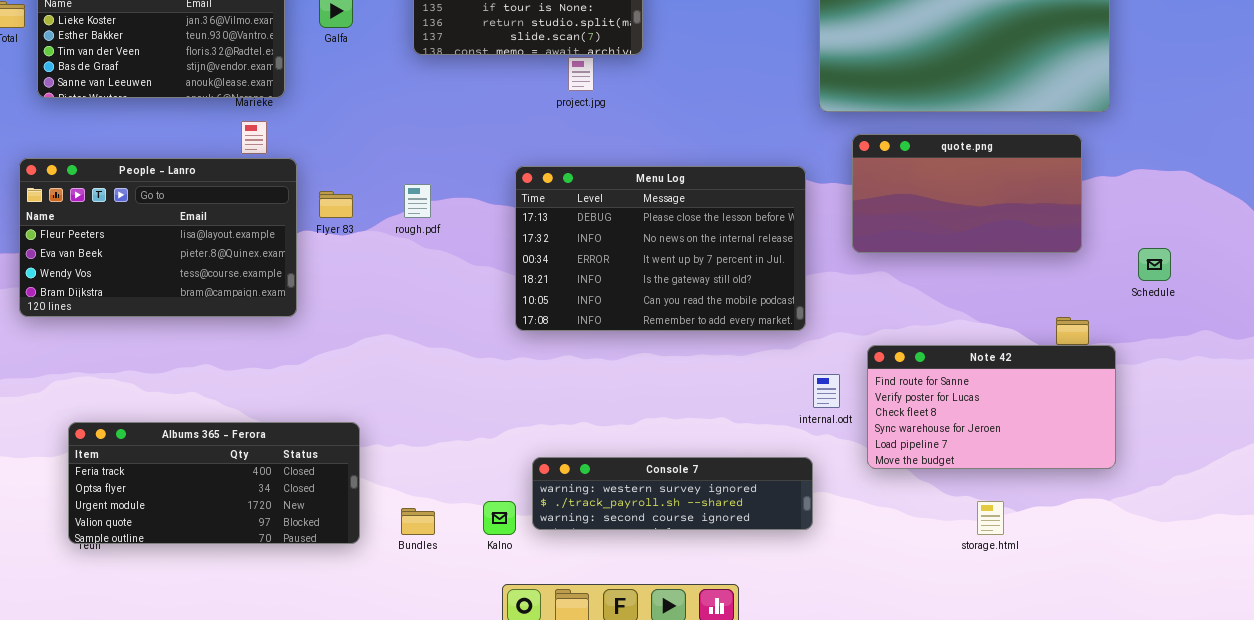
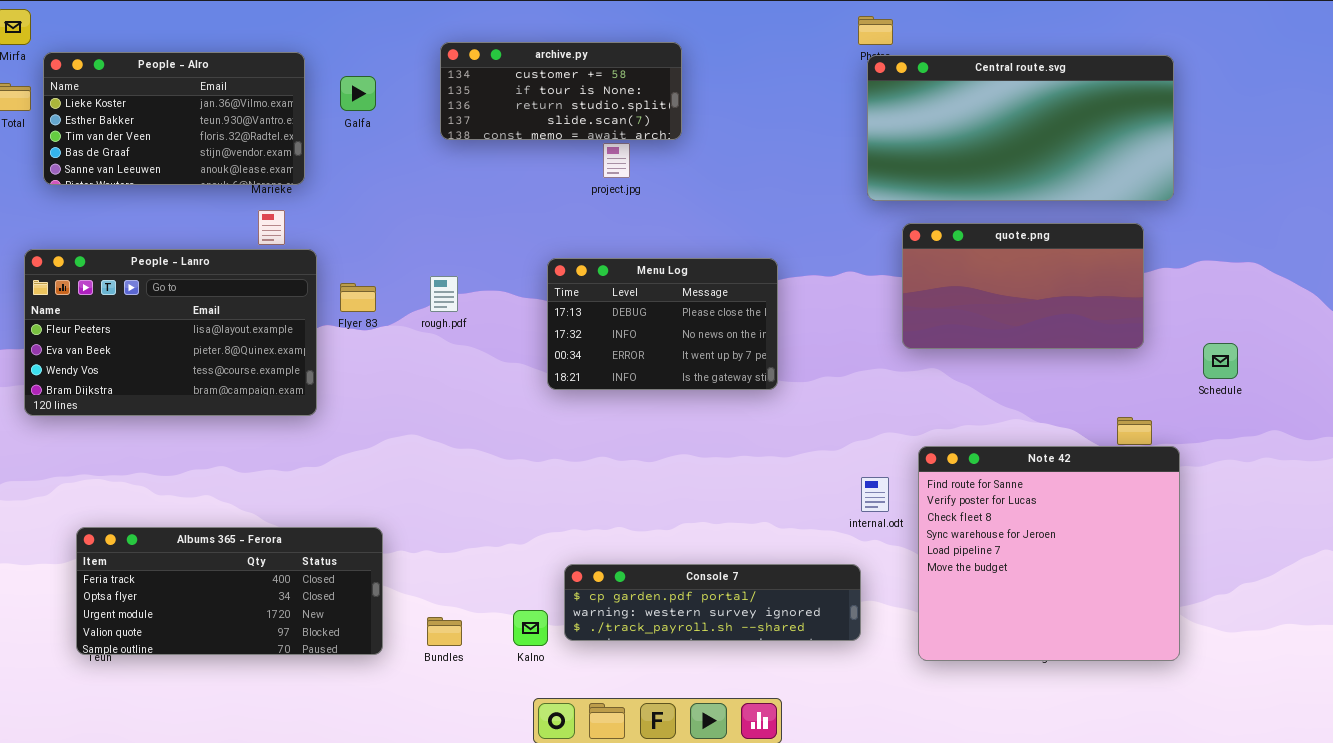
Menu Log: [515,166,806,331] -> [547,258,778,390], resized
Note 42: [867,345,1116,469] -> [918,446,1180,661], resized
Console 7: [532,457,813,530] -> [564,564,861,641], scrolled up 1 row

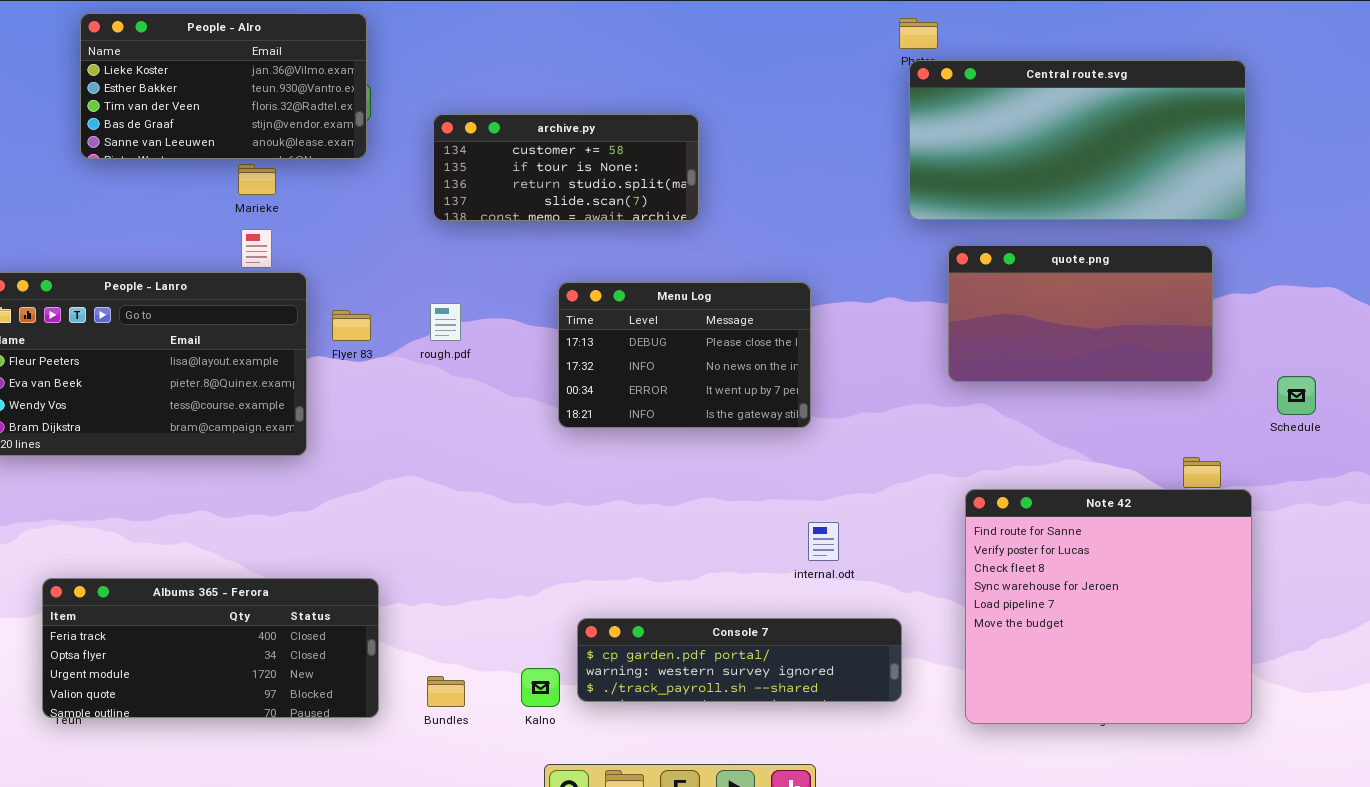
archive.py: [440,42,682,140] -> [433,114,699,221], moved
People - Alro: [43,52,305,185] -> [80,13,367,159], moved
internal.odt: [861,477,889,512] -> [808,522,839,561], moved

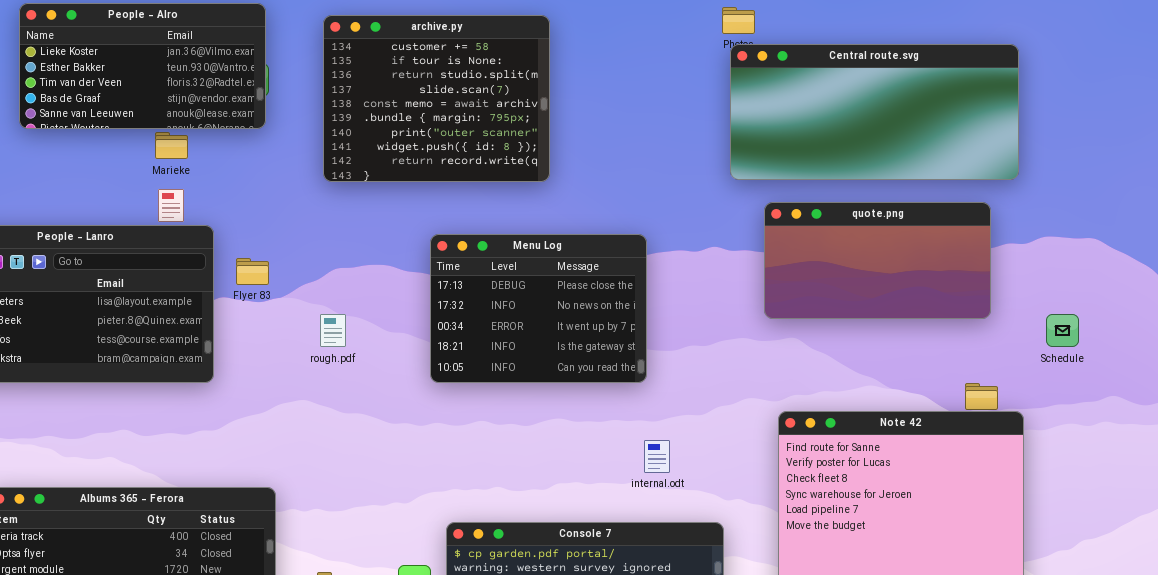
archive.py: [433,114,699,221] -> [323,15,550,182], resized
Menu Log: [558,282,811,428] -> [430,234,647,383], resized
rough.pdf: [430,303,461,341] -> [320,314,346,347], moved

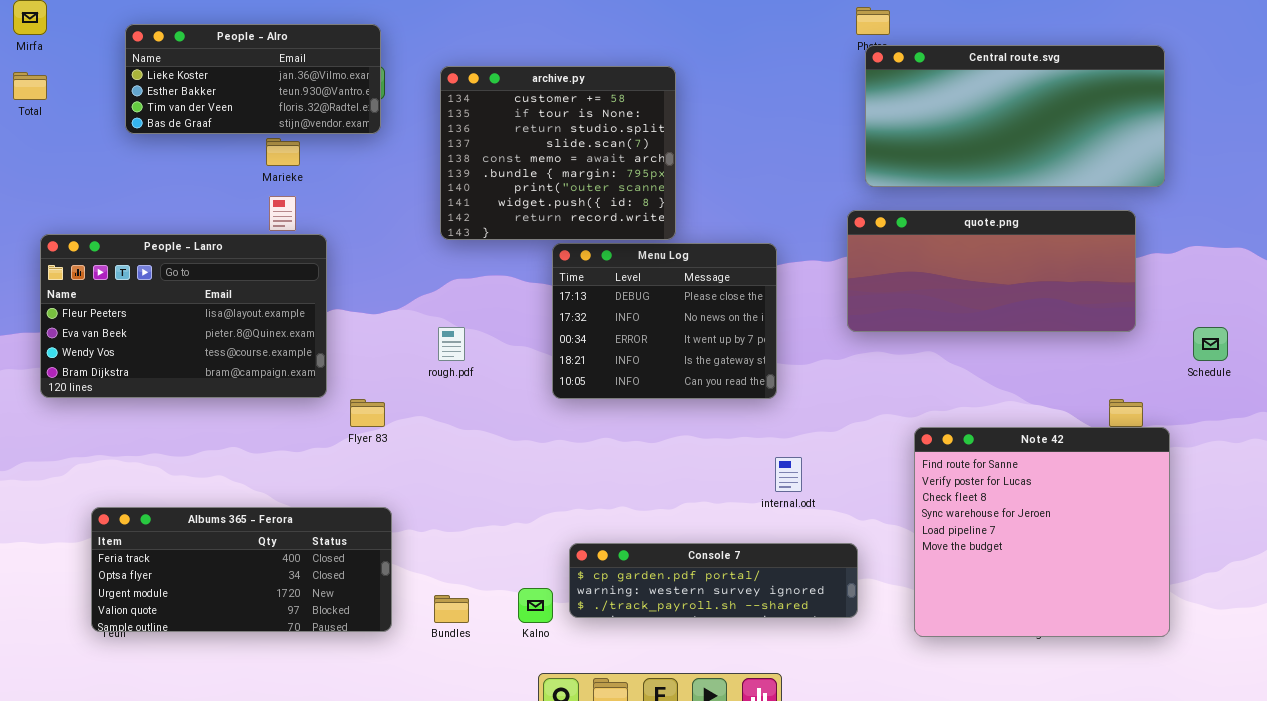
People - Alro: [19,3,266,129] -> [125,24,381,134], resized
archive.py: [323,15,550,182] -> [440,66,676,240], moved
quote.png: [764,202,991,319] -> [847,210,1136,332], resized
Flyer 83: [236,258,269,285] -> [350,399,385,427], moved

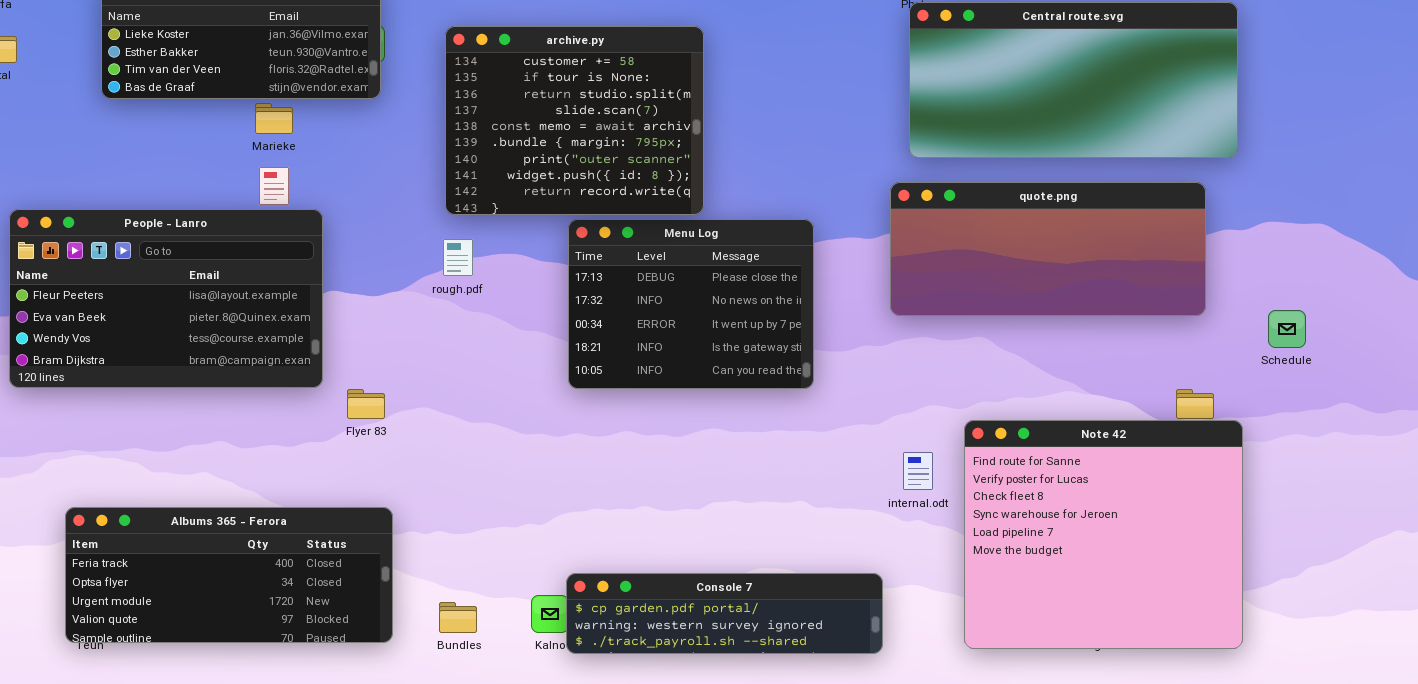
rough.pdf: [438,327,465,361] -> [443,239,473,276], moved
internal.odt: [775,457,802,492] -> [903,452,933,490], moved
Console 7: [569,543,858,618] -> [566,573,883,654], moved

